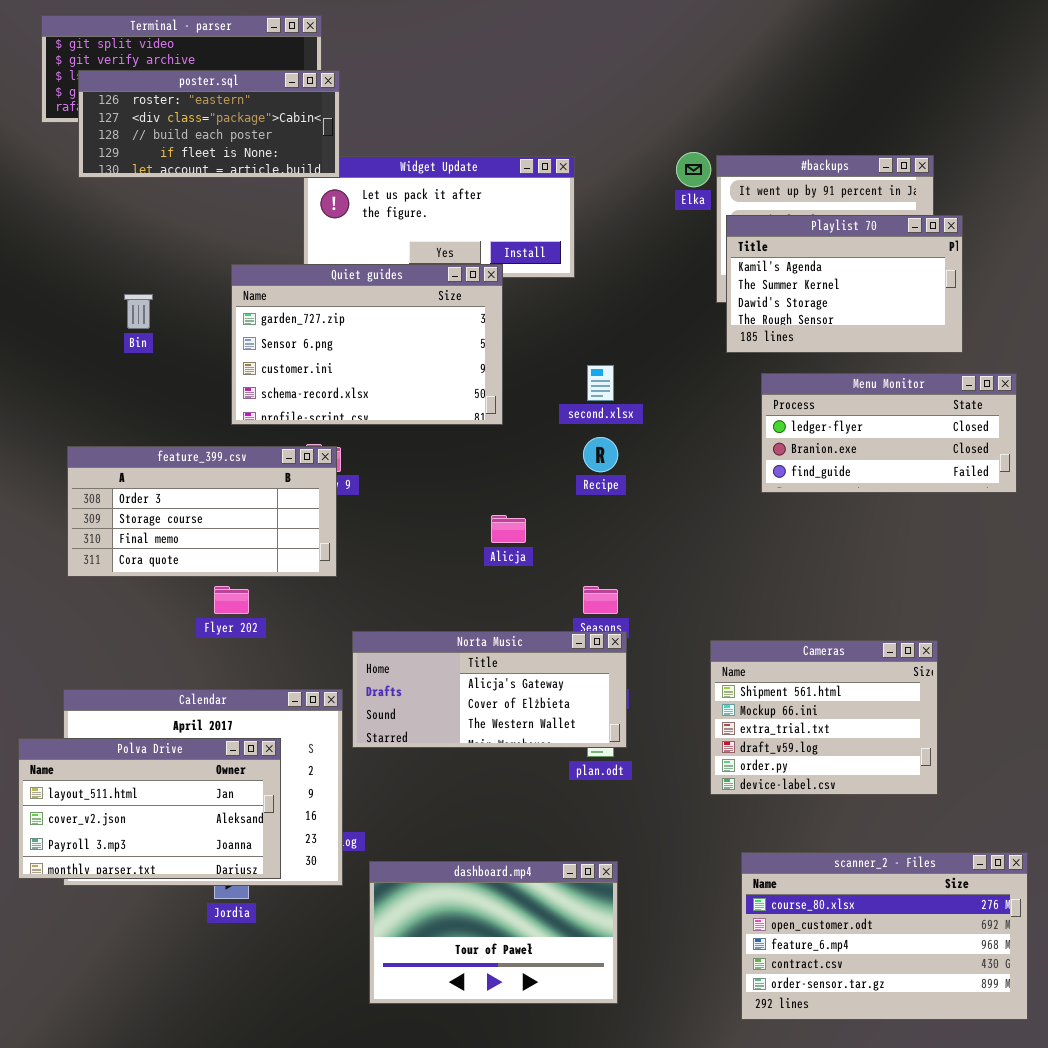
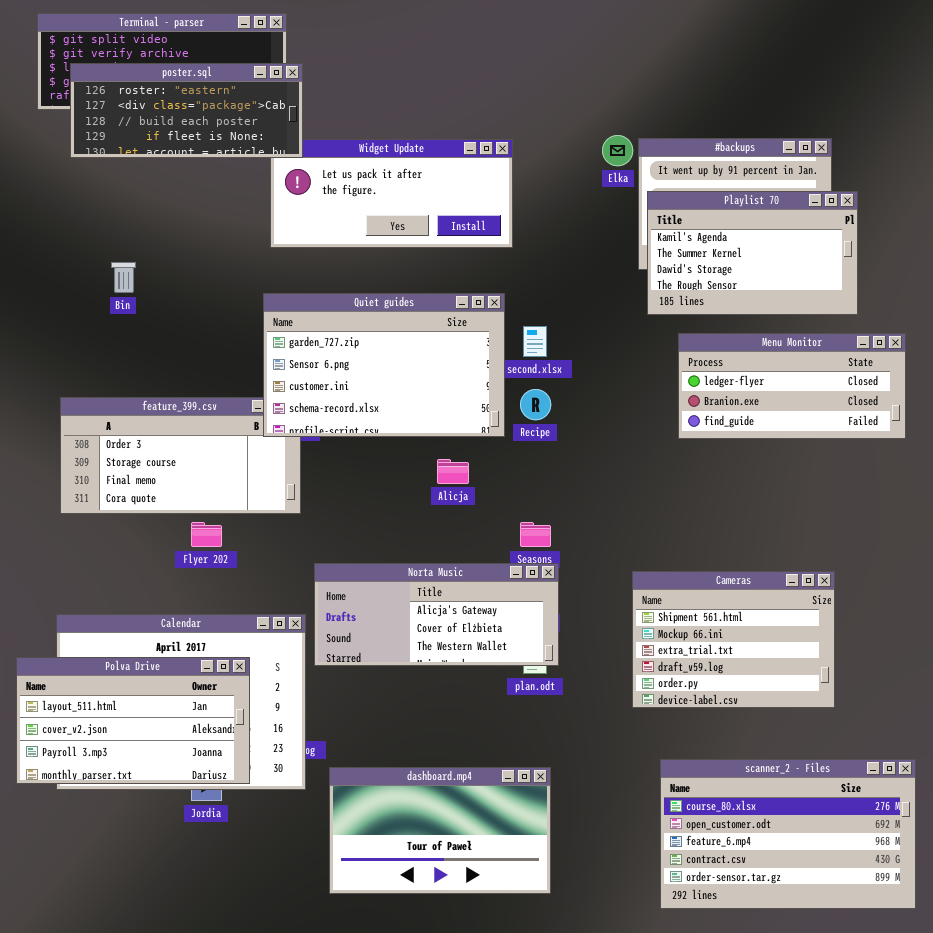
Quiet guides: [231,264,503,425] -> [263,293,505,437], moved

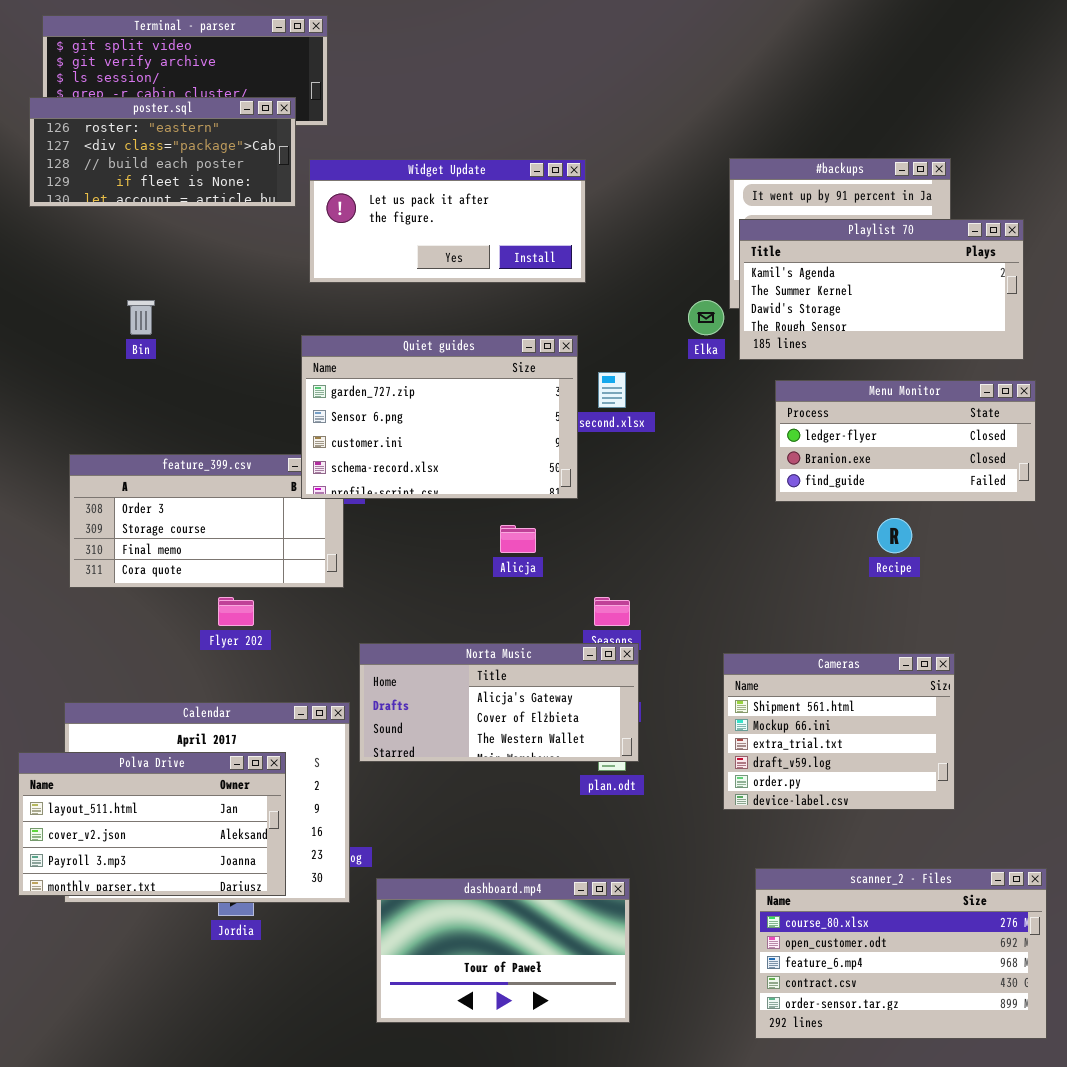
poster.sql: [70,63,303,158] -> [29,97,296,207], moved
Elka: [602,135,633,166] -> [688,300,724,335], moved
Playlist 70: [647,191,858,315] -> [739,219,1024,360], resized
Recipe: [520,389,551,420] -> [877,518,912,553], moved

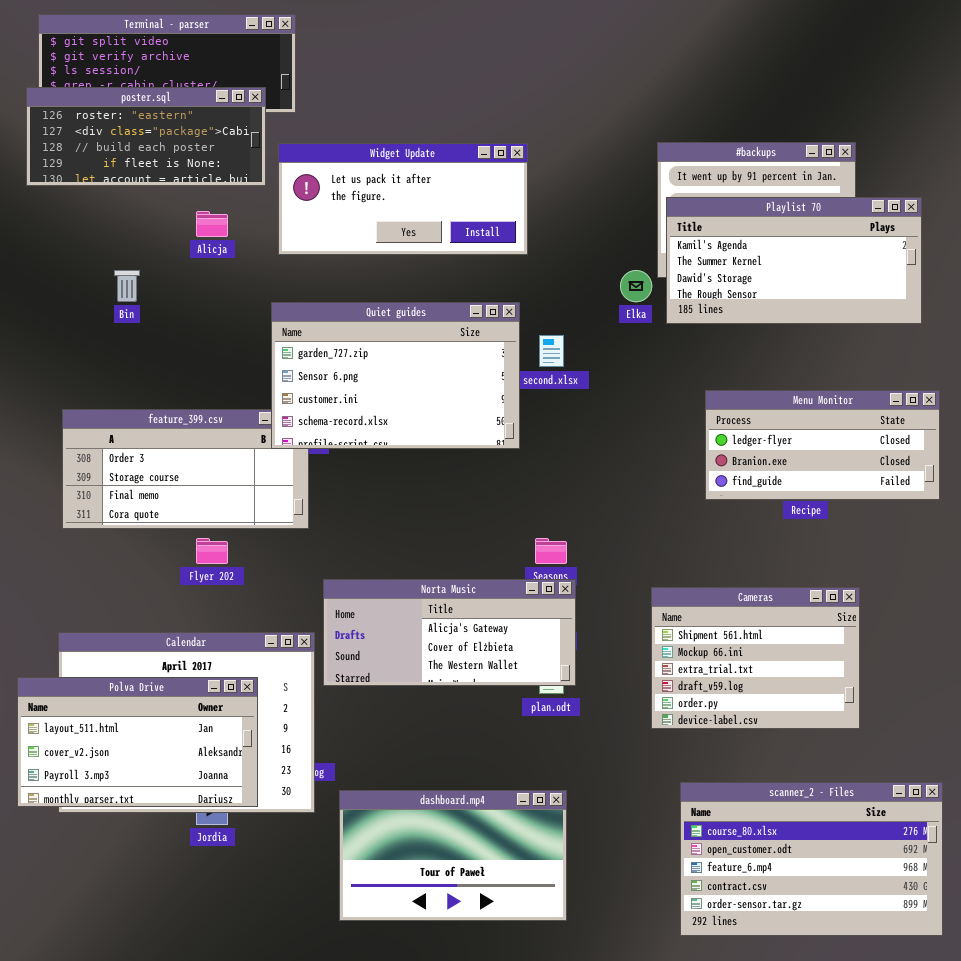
Menu Monitor: [775,380,1036,502] -> [705,390,940,500], moved
Alicja: [500,525,536,553] -> [196,211,228,237], moved

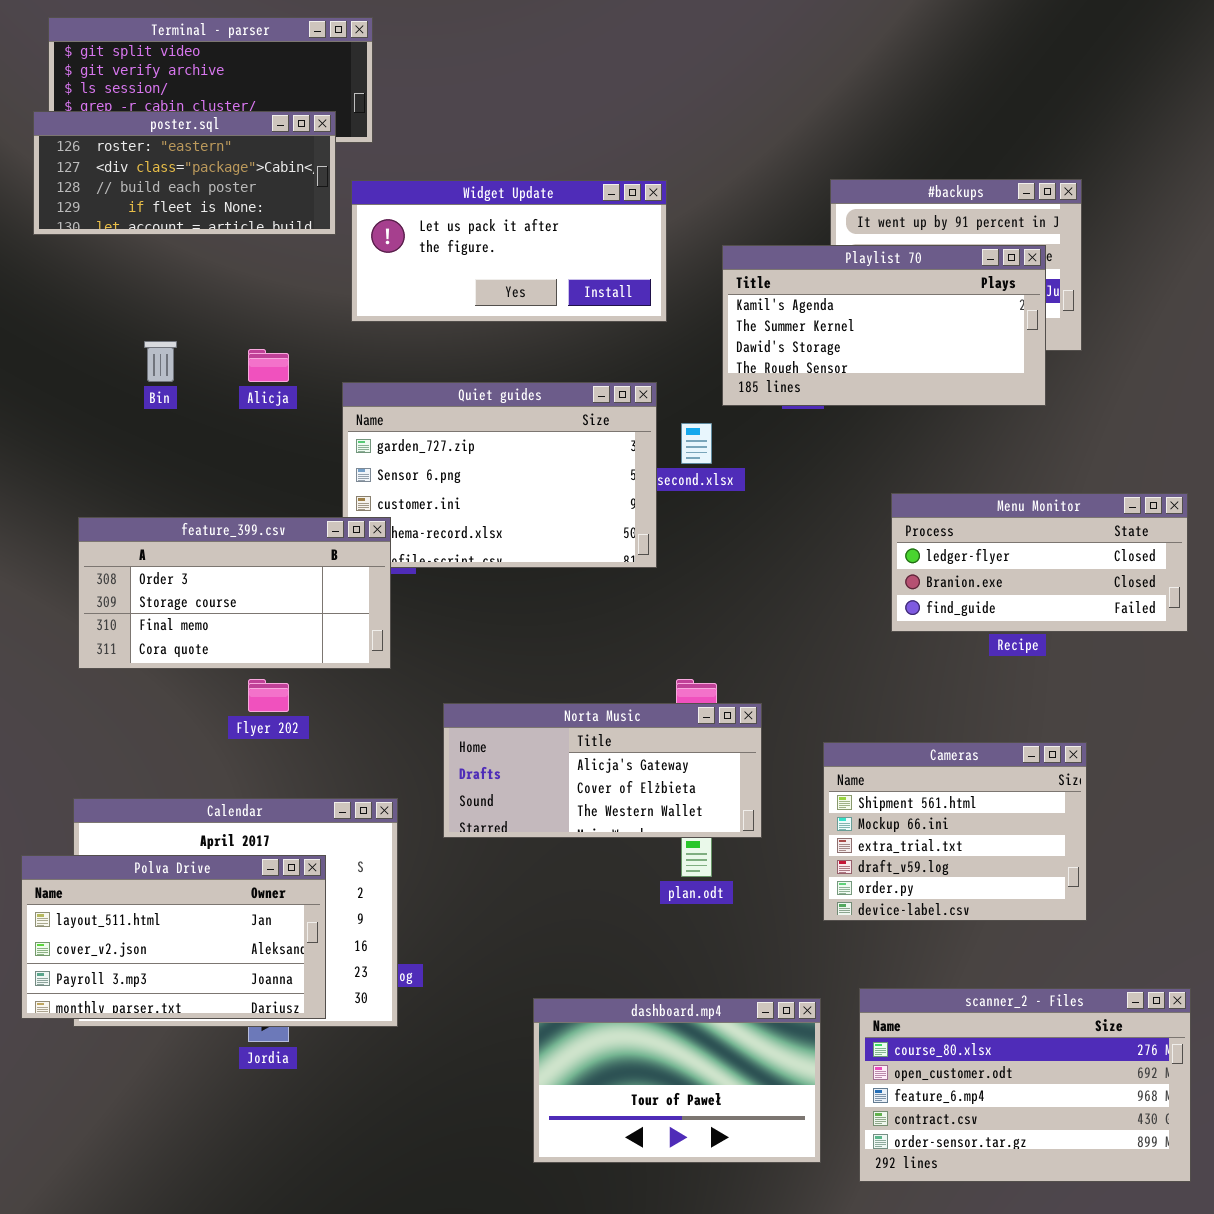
Playlist 70: [666,197,922,324] -> [722,245,1046,406], moved
Alicja: [196,211,228,237] -> [248,349,289,382], moved
feature_399.csv: [62,409,309,529] -> [78,517,391,669], raised
Norta Music: [323,579,576,686] -> [443,703,762,838], moved
dashboard.mp4: [339,790,567,921] -> [533,998,821,1163], moved

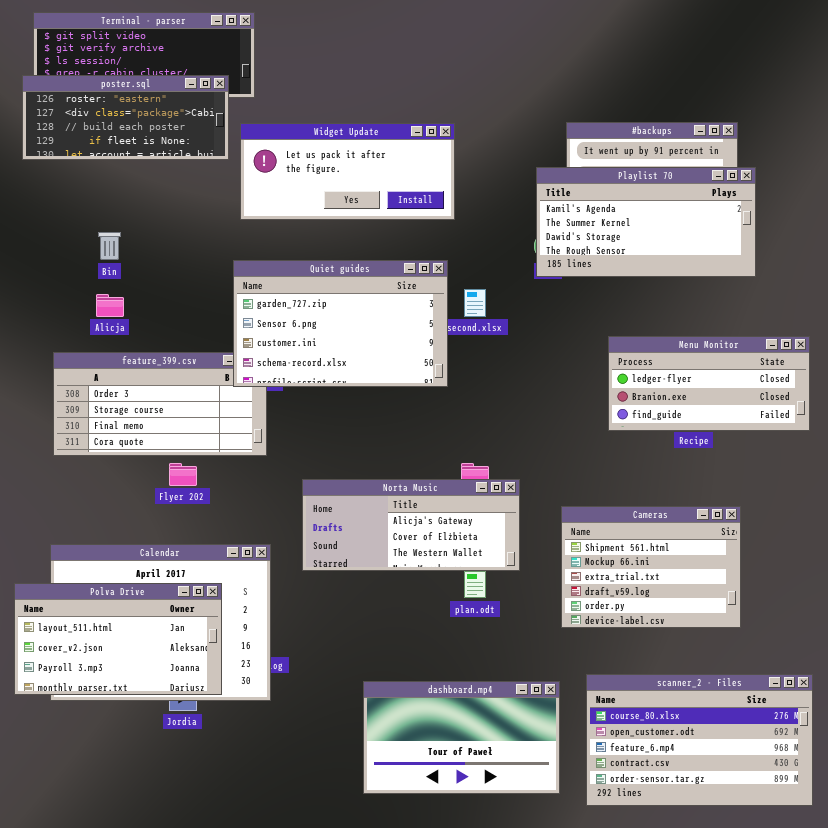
Playlist 70: [722,245,1046,406] -> [536,167,756,277], moved
Alicja: [248,349,289,382] -> [96,294,124,317], moved
Quiet guides: [342,382,657,568] -> [233,260,448,387], raised

